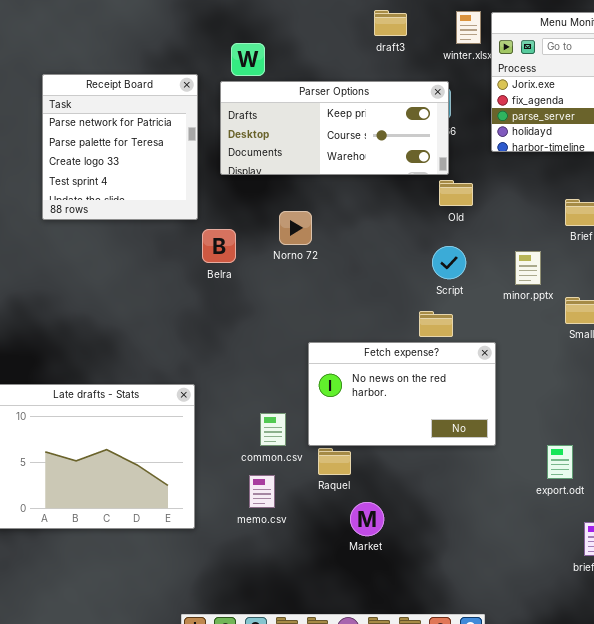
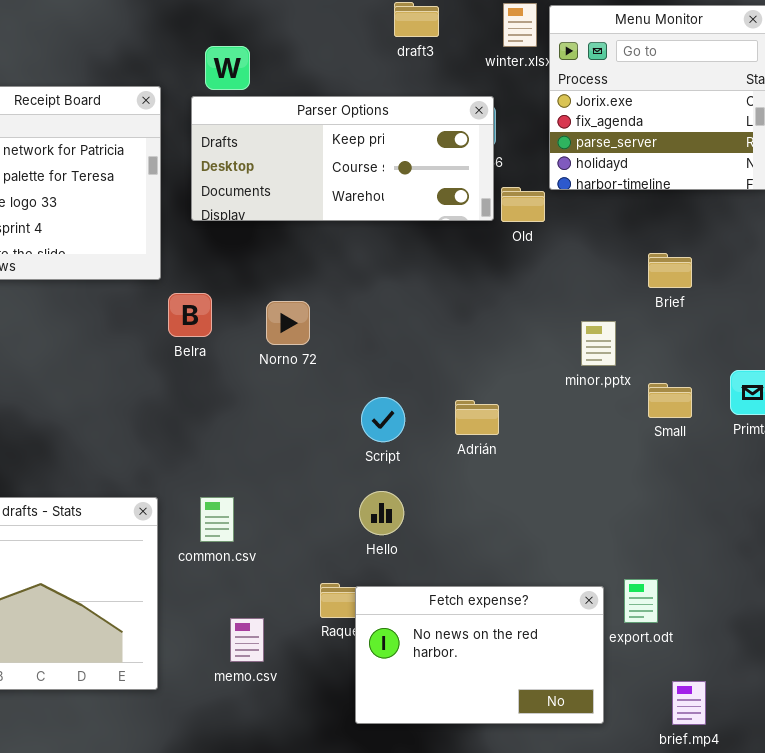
Old: [439,180,473,206] -> [501,187,545,222], moved
Norno 72: [279,211,312,245] -> [266,301,310,345], moved
Script: [432,246,466,279] -> [361,397,405,442], moved
Fetch expense?: [308,342,496,446] -> [355,586,604,724], moved
common.csv: [260,413,286,446] -> [200,497,234,542], moved

